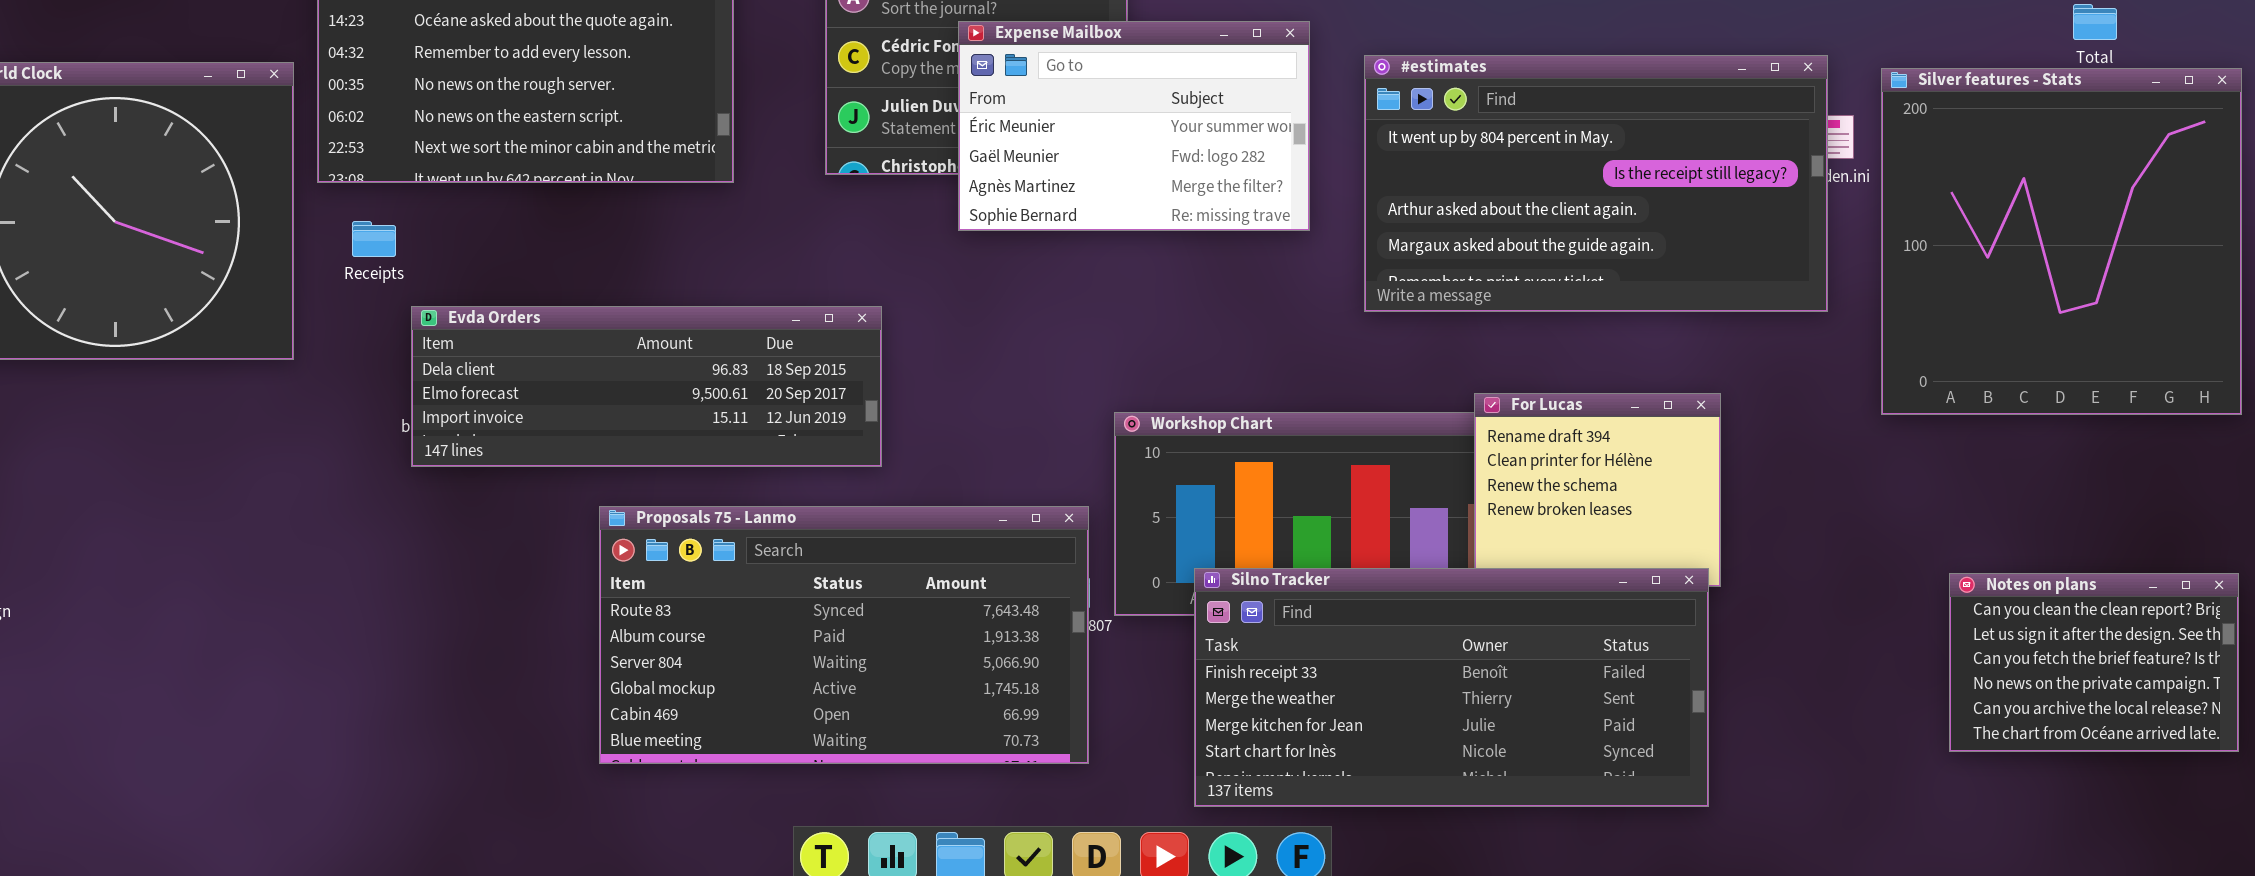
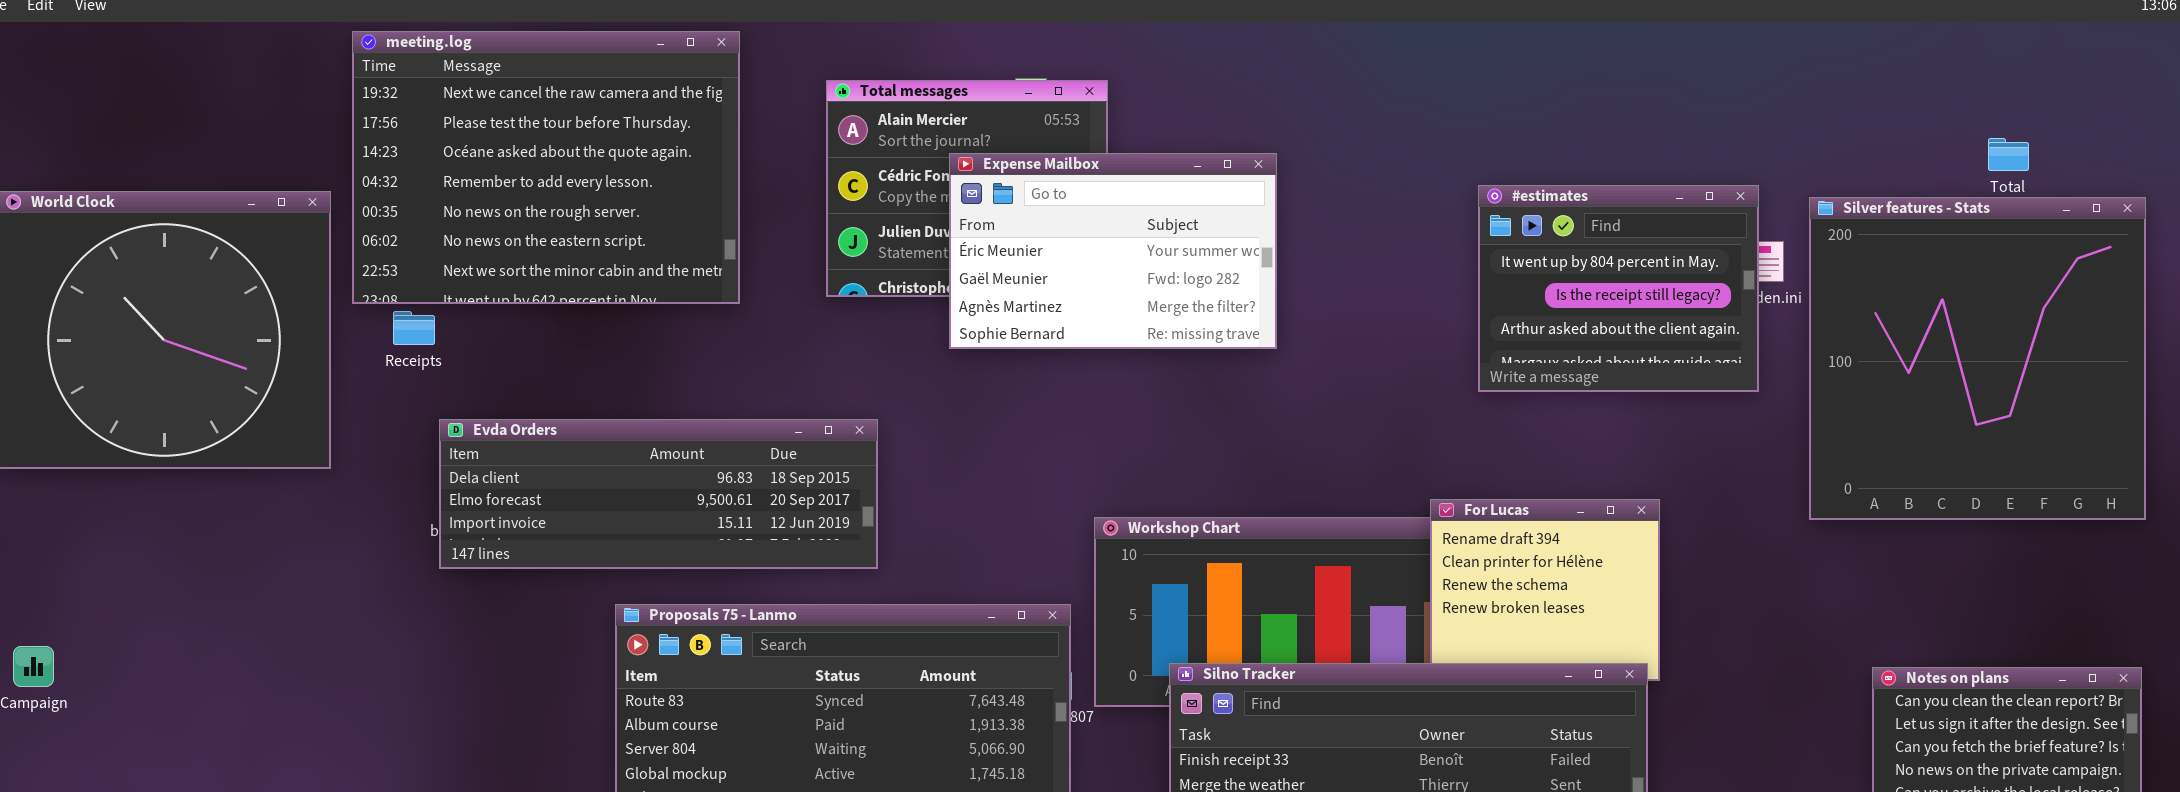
#estimates: [1364,55,1828,312] -> [1478,185,1759,392], resized
Receipts: [352,221,396,257] -> [393,311,435,345], moved

